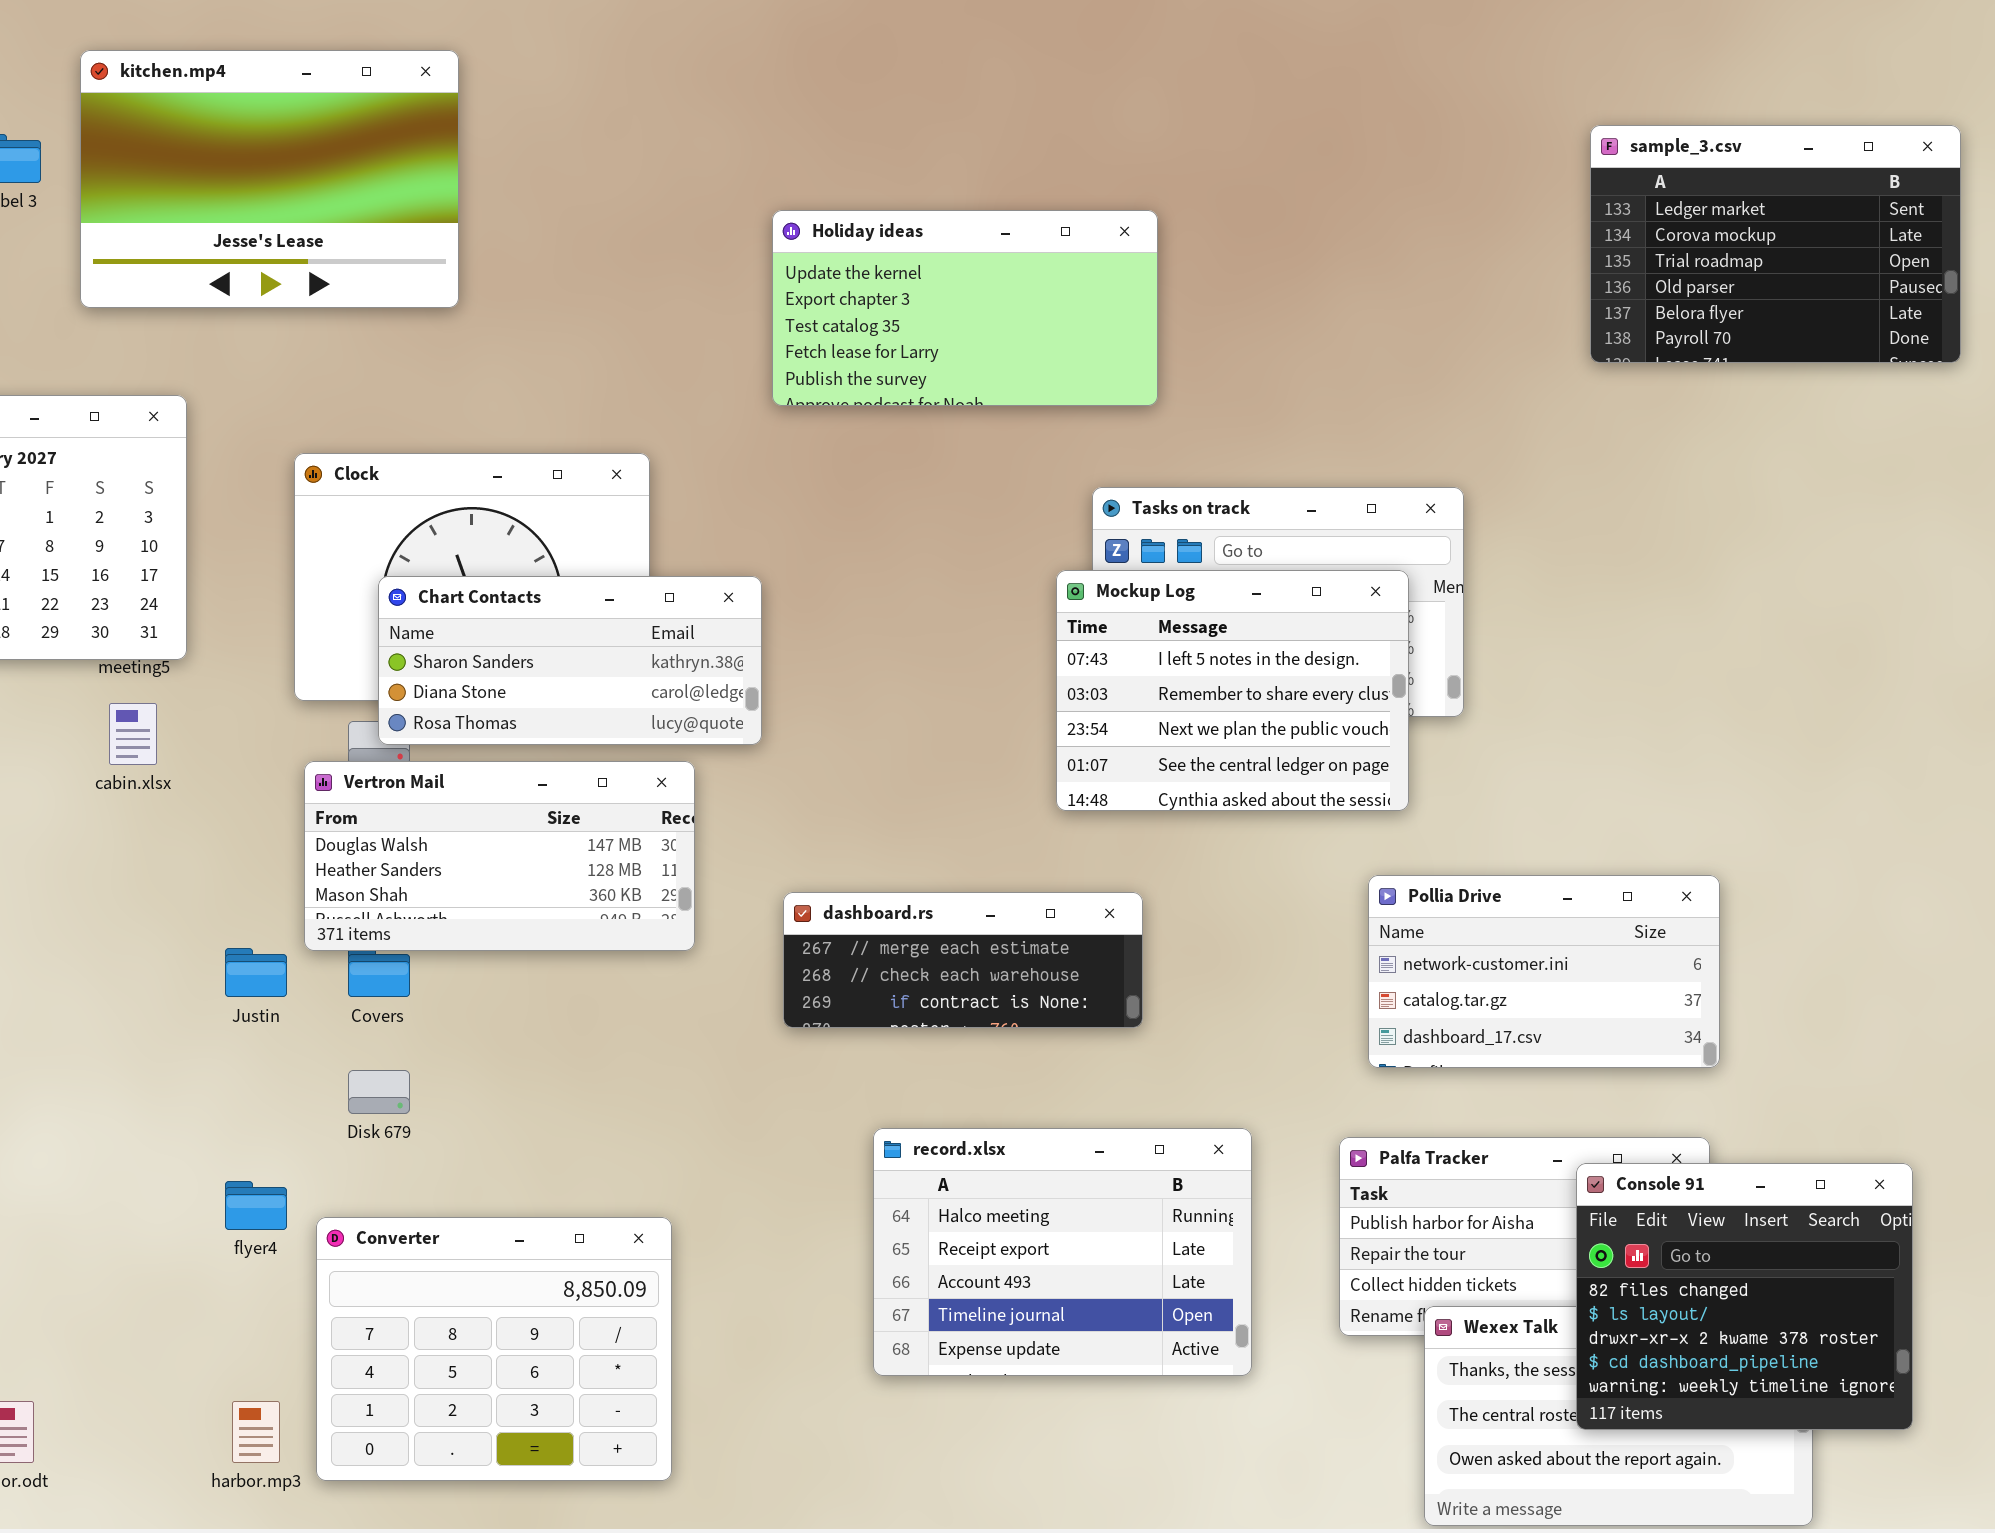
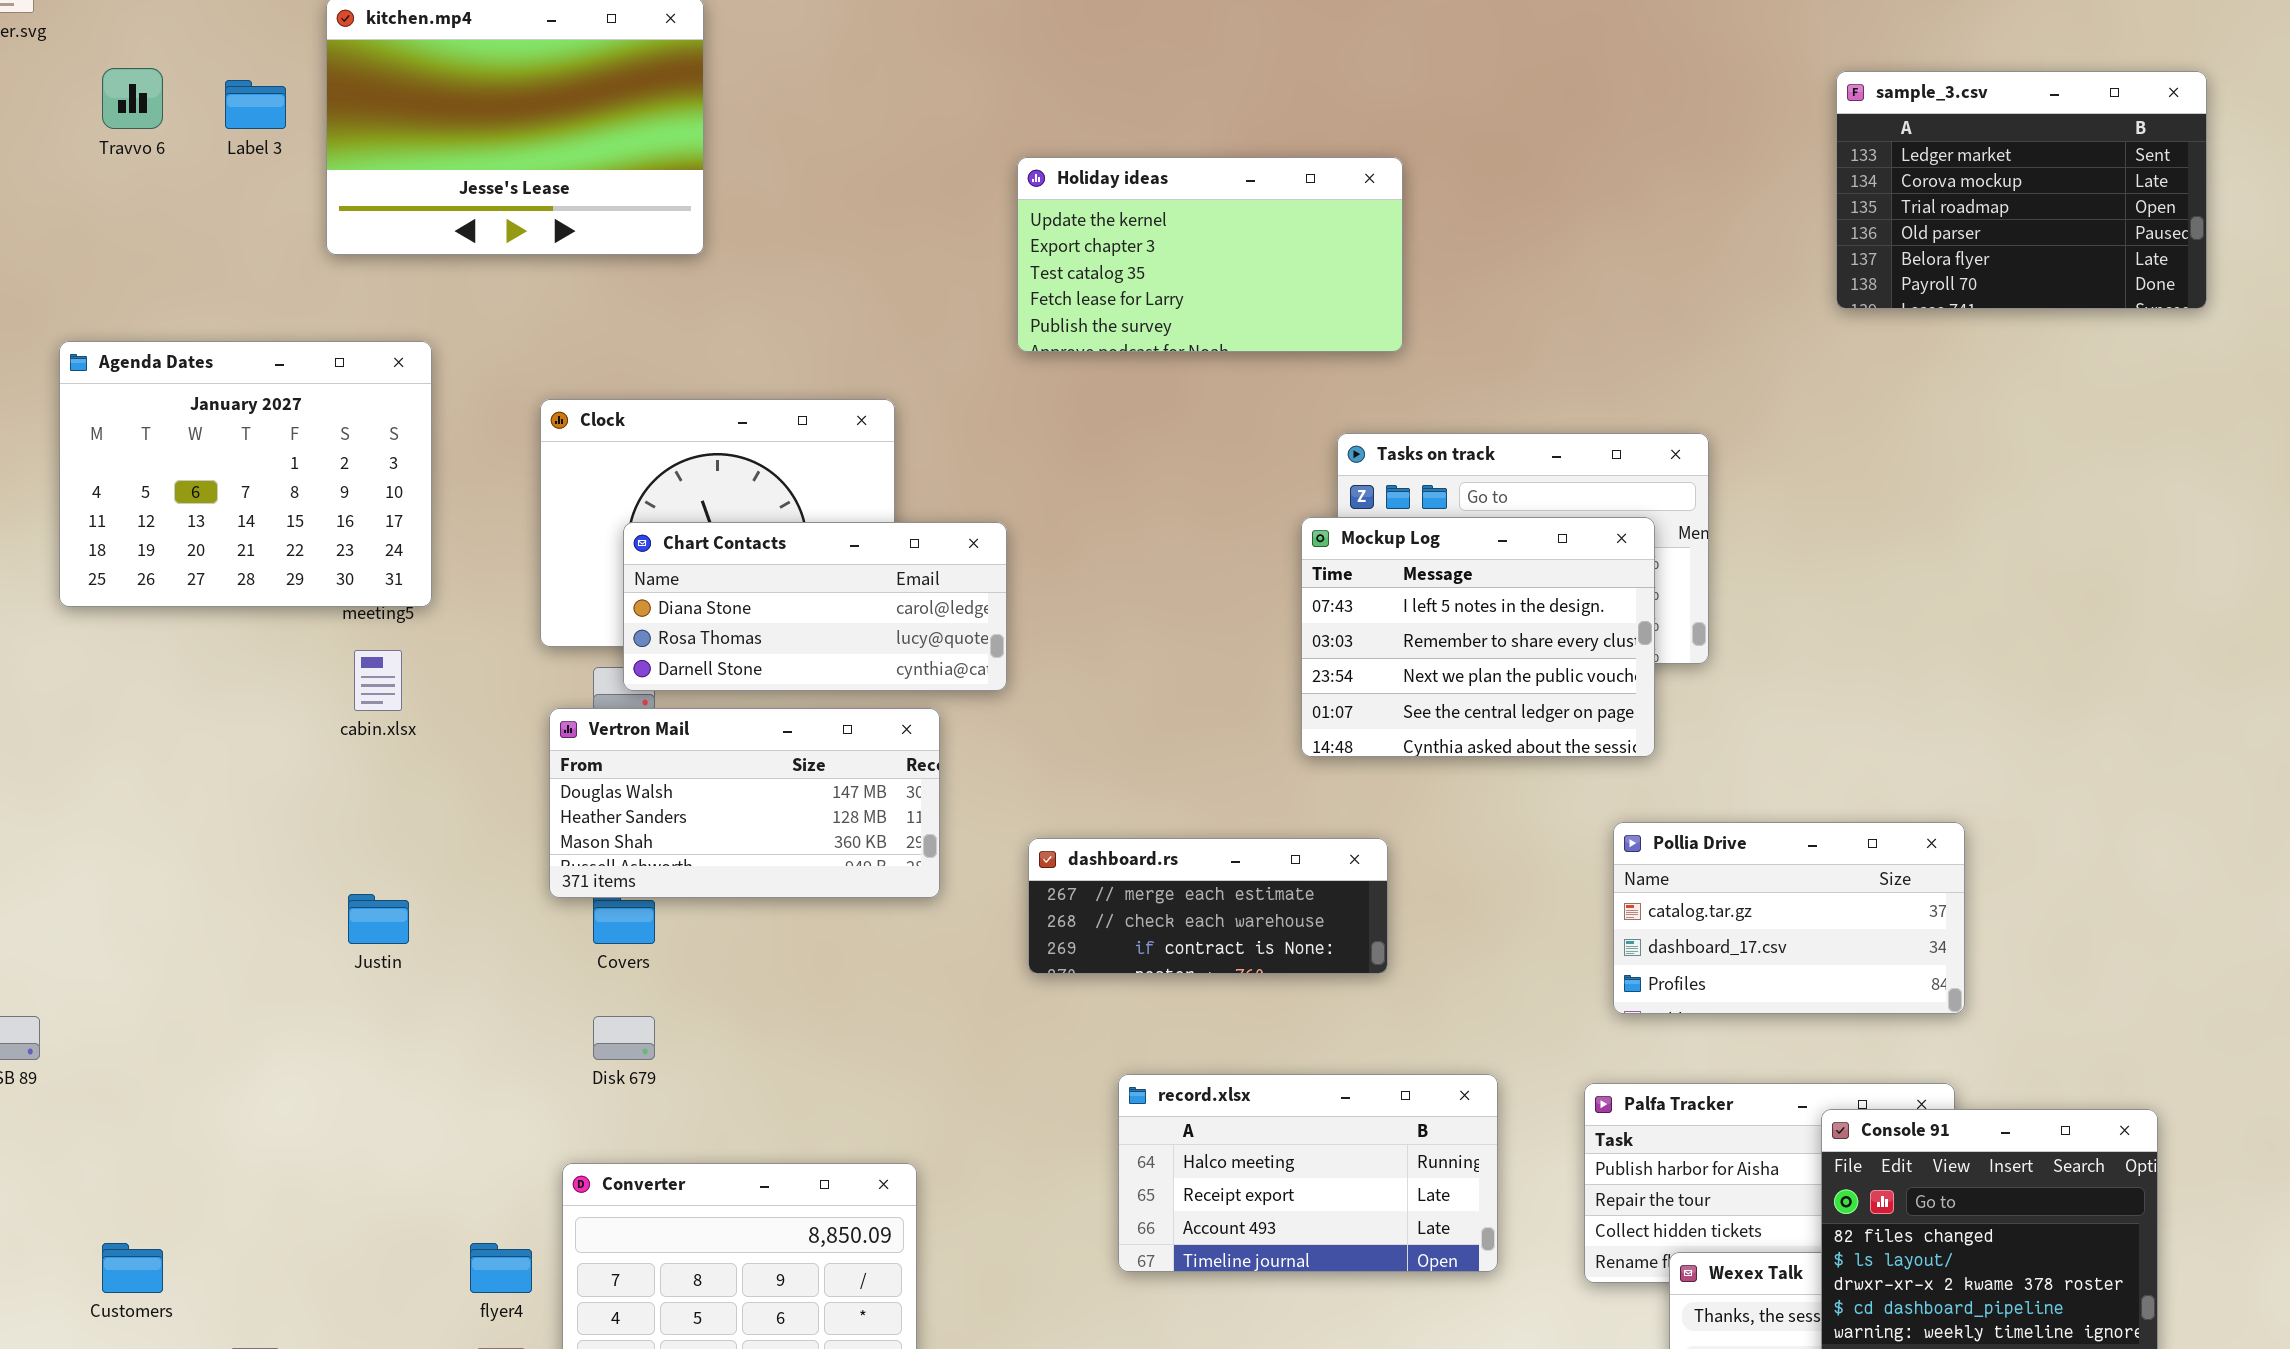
Chart Contacts: [378,576,762,745] -> [623,522,1007,691], scrolled down 1 row
Pollia Drive: [1368,875,1720,1068] -> [1613,822,1965,1014], scrolled down 1 row
Justin: [225,948,287,997] -> [348,894,409,944], moved
record.xlsx: [873,1128,1252,1376] -> [1118,1074,1498,1272], resized
flyer4: [225,1181,287,1230] -> [470,1243,532,1293], moved

